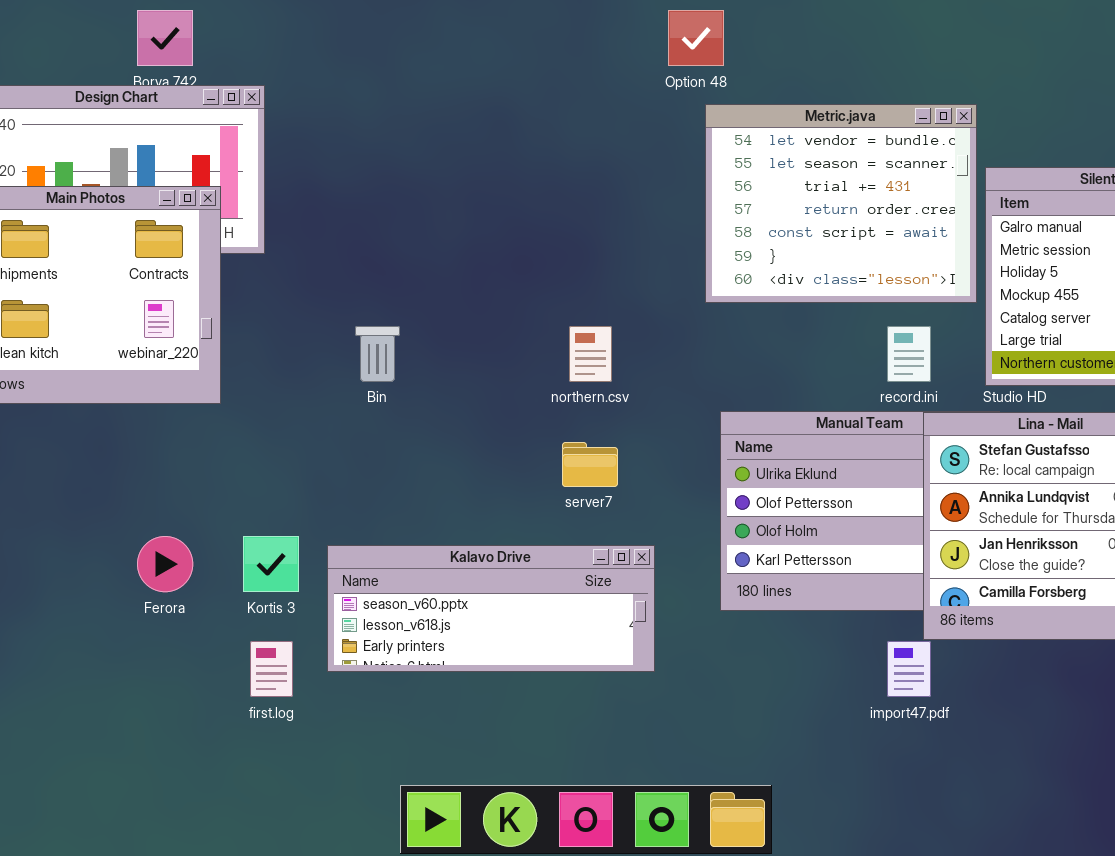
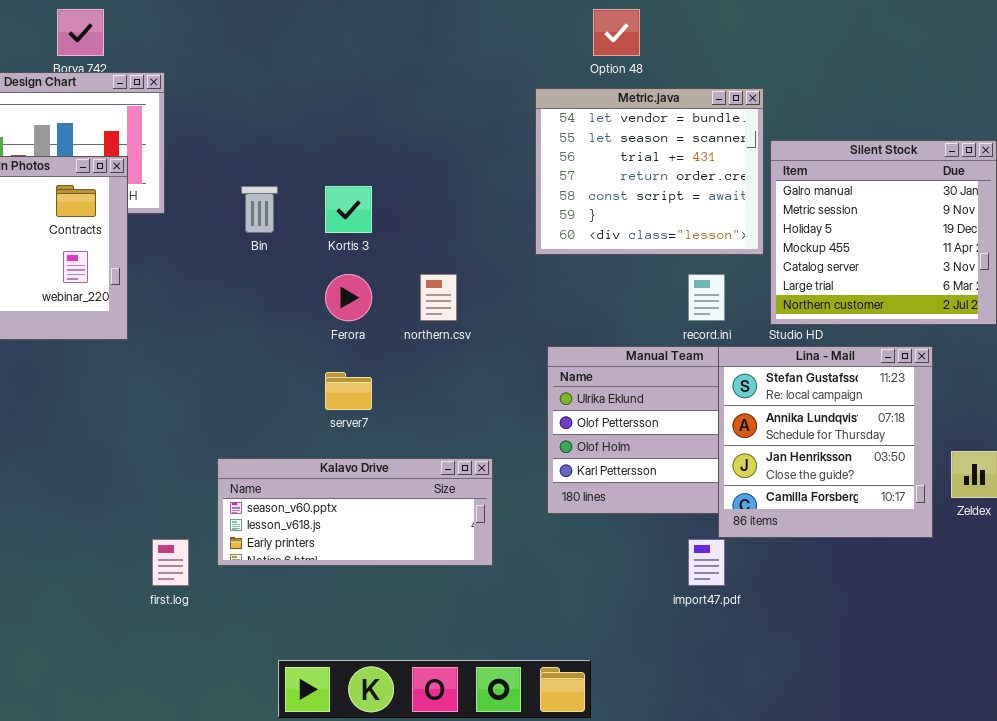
Option 48: [668,10,724,66] -> [593,9,640,56], moved
Bin: [355,326,400,382] -> [241,186,278,233], moved
server7: [562,442,618,487] -> [325,372,372,410], moved
Ferora: [137,536,193,592] -> [325,274,372,321], moved
Kortis 3: [243,536,299,592] -> [325,186,372,233], moved

